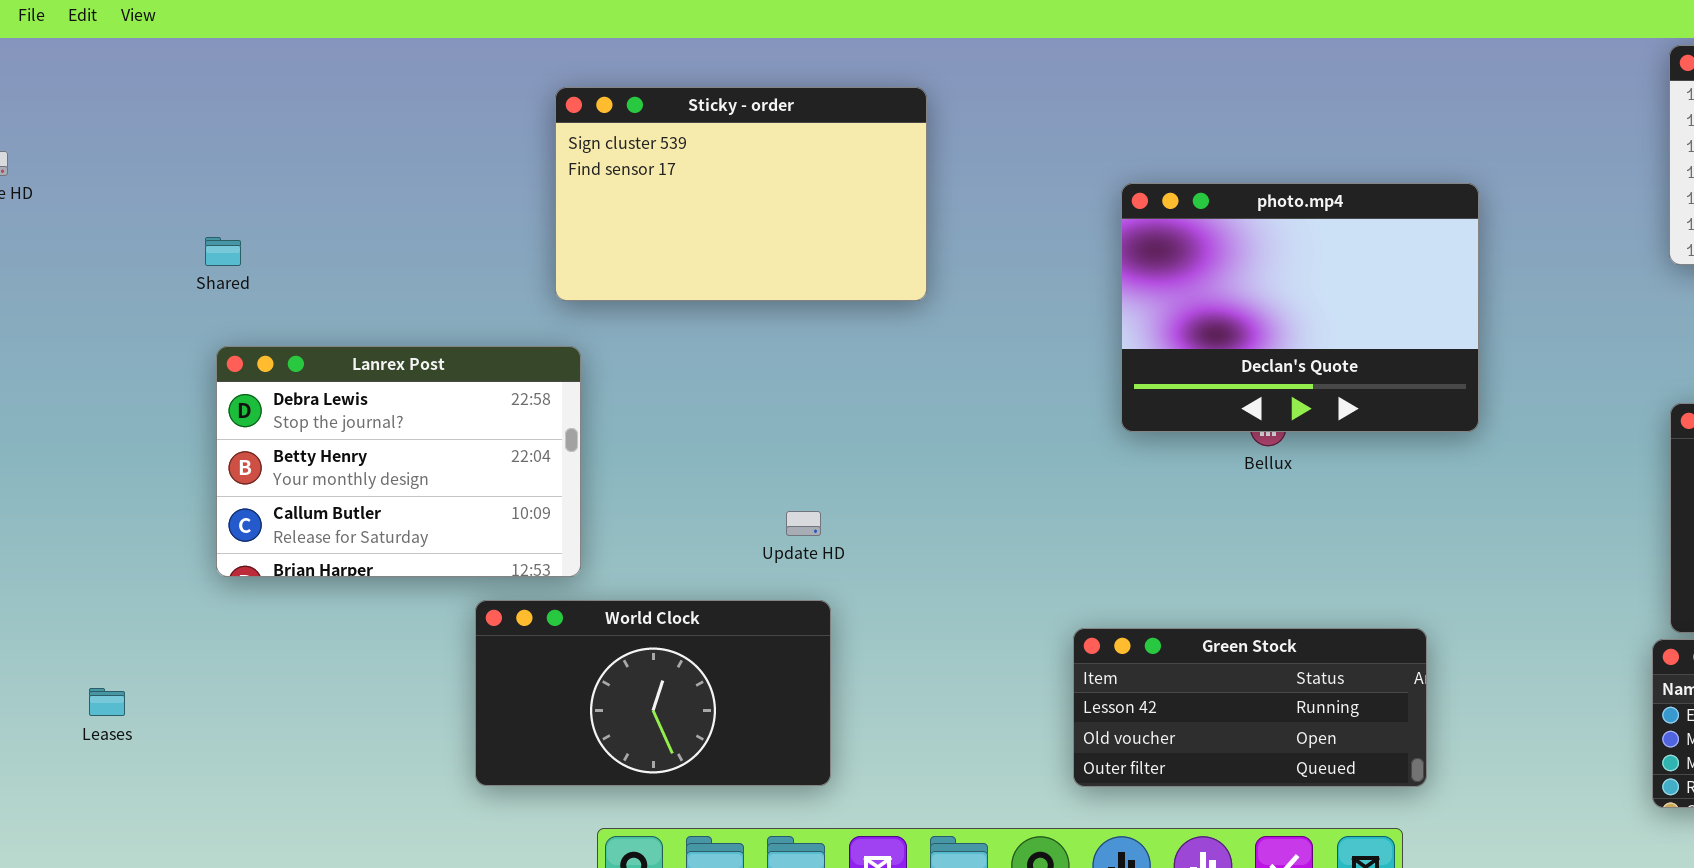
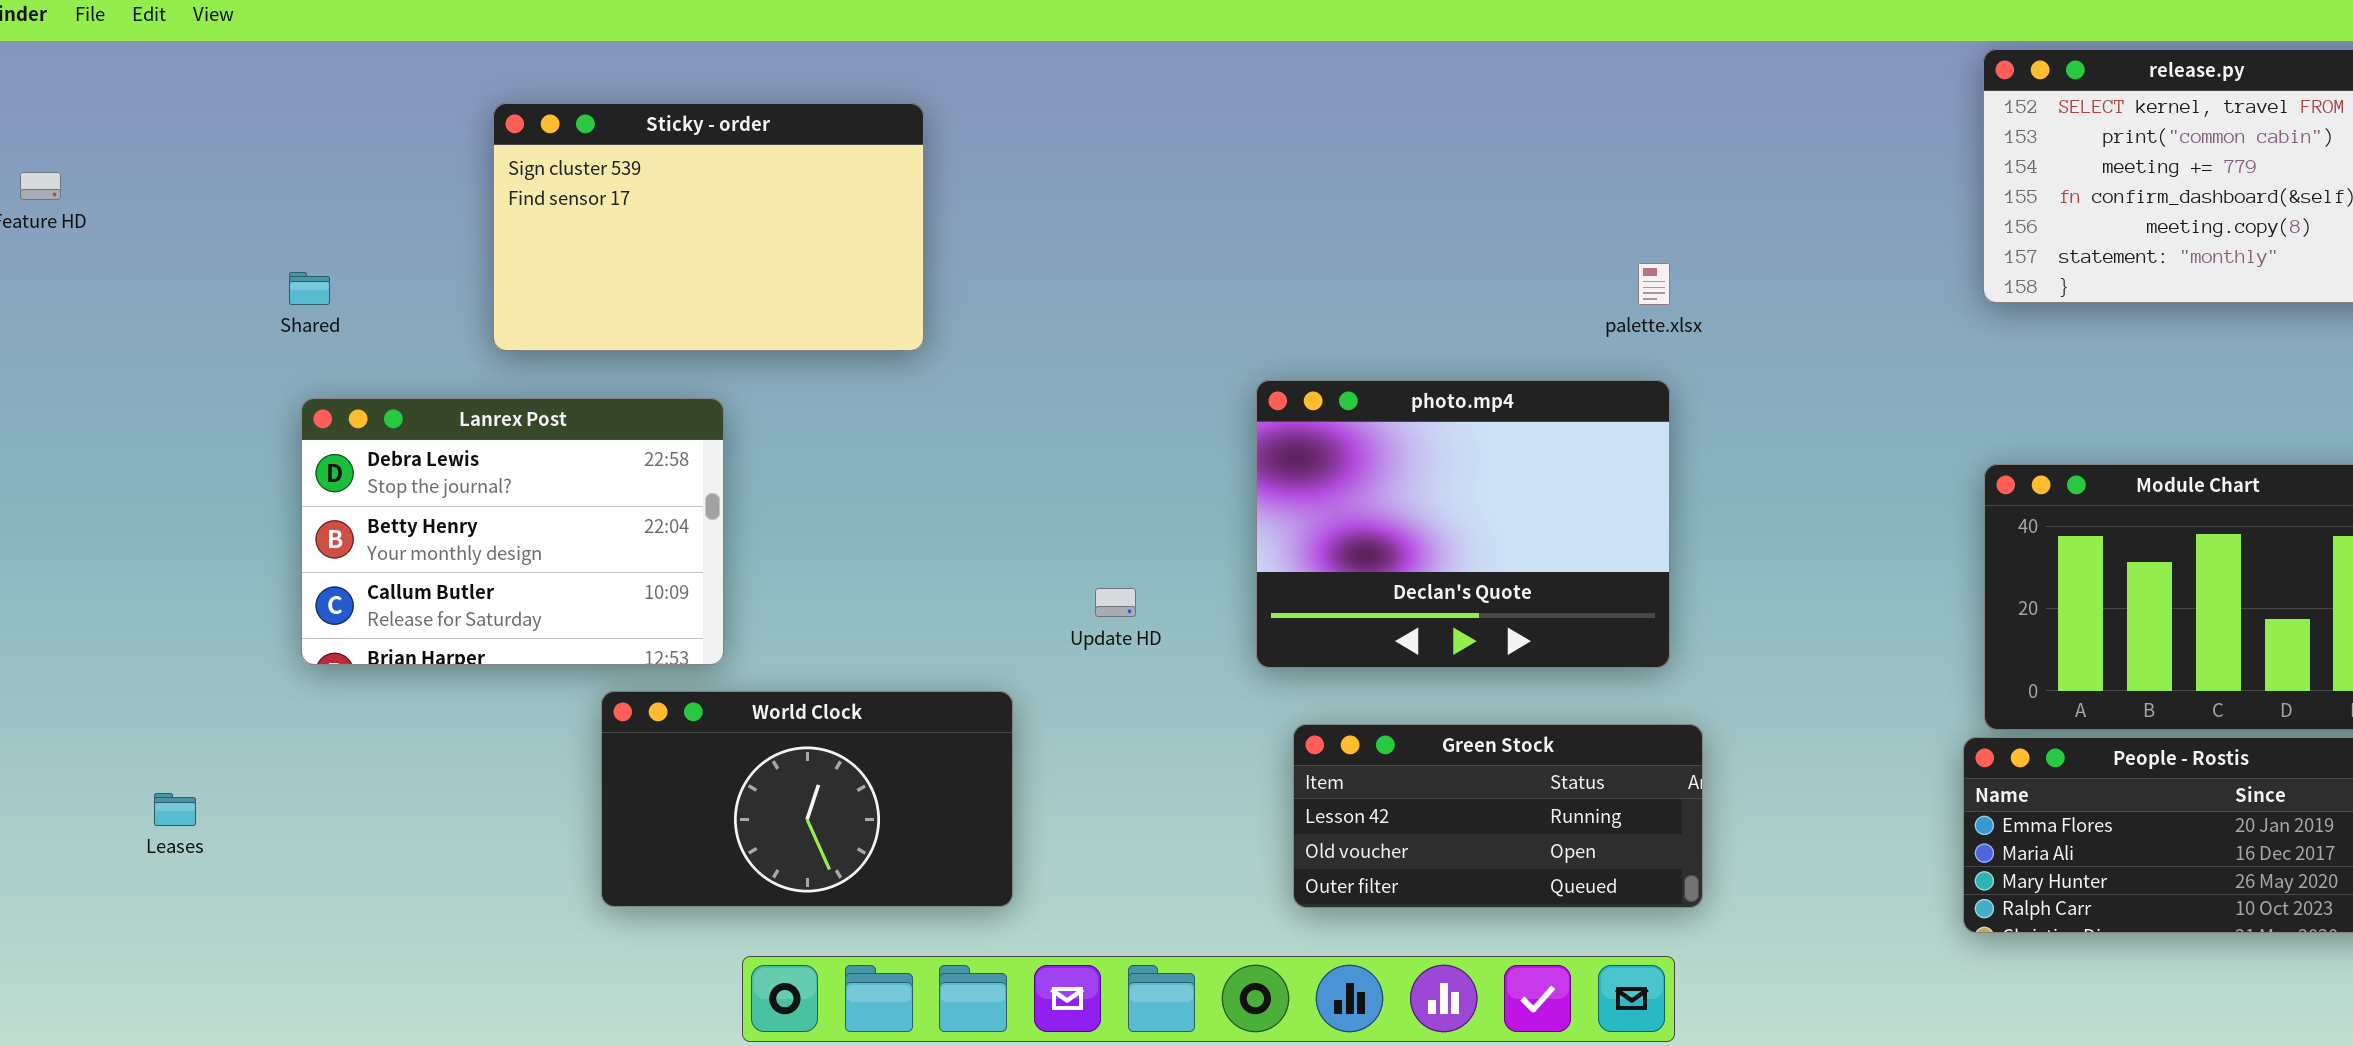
Sticky - order: [555,87,927,301] -> [493,103,924,351], moved
photo.mp4: [1121,183,1479,432] -> [1256,380,1670,668], moved
Update HD: [786,511,821,536] -> [1095,588,1136,617], moved

